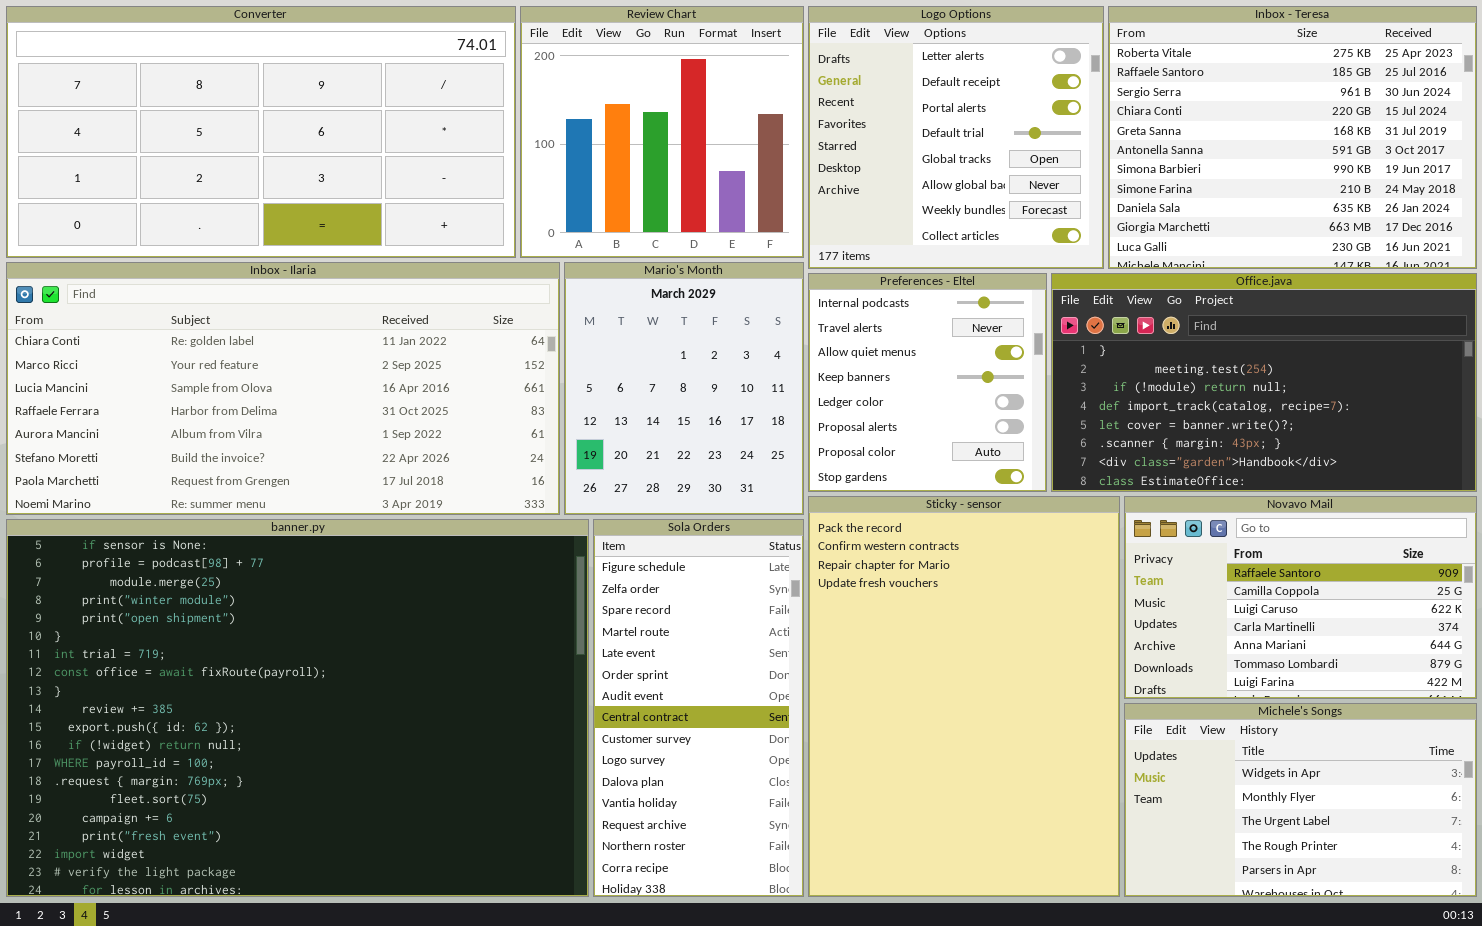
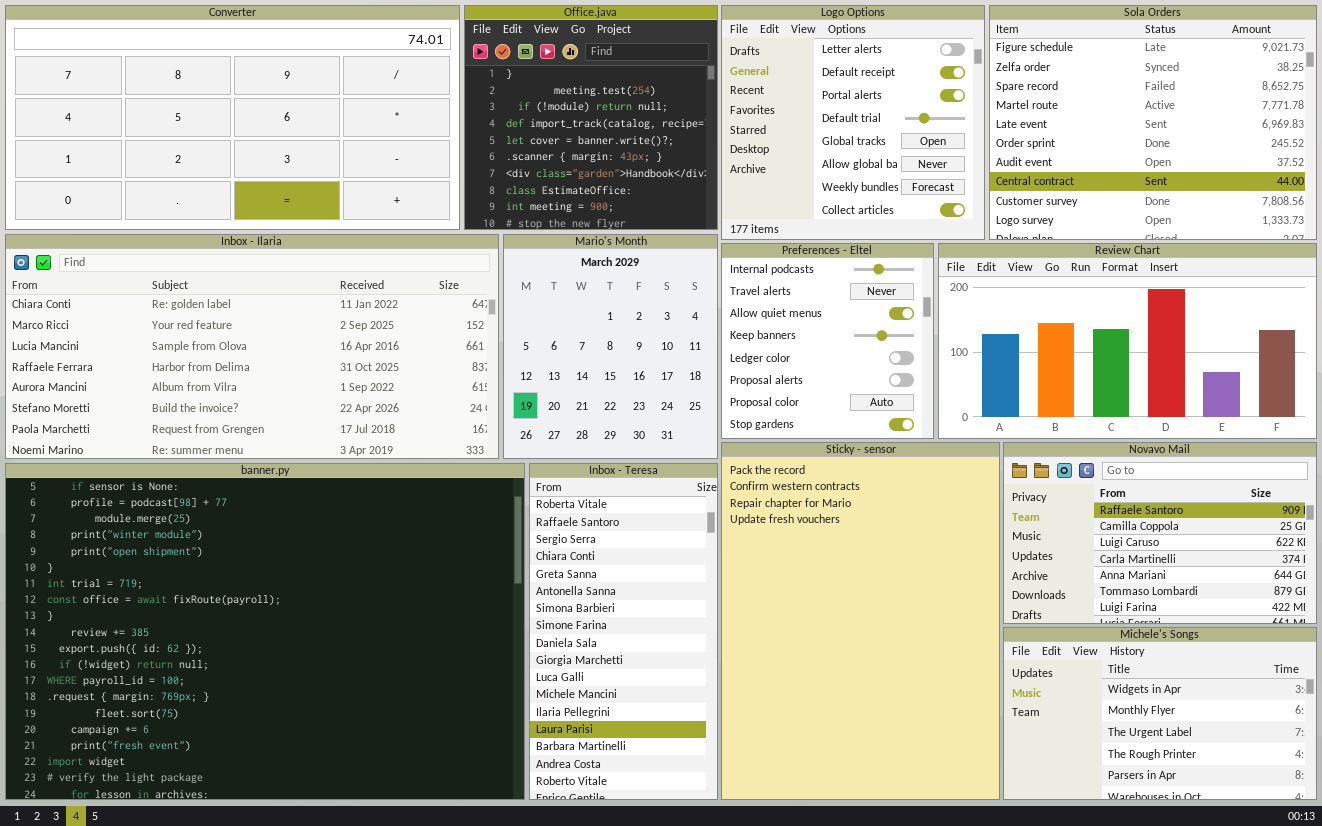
Review Chart: [520,6,804,258] -> [938,243,1317,439], moved, resized
Inbox - Teresa: [1108,6,1477,269] -> [529,463,718,800], moved, resized
Office.java: [1051,273,1477,492] -> [464,5,718,230], moved, resized
Sola Orders: [593,519,804,897] -> [989,5,1317,240], moved, resized

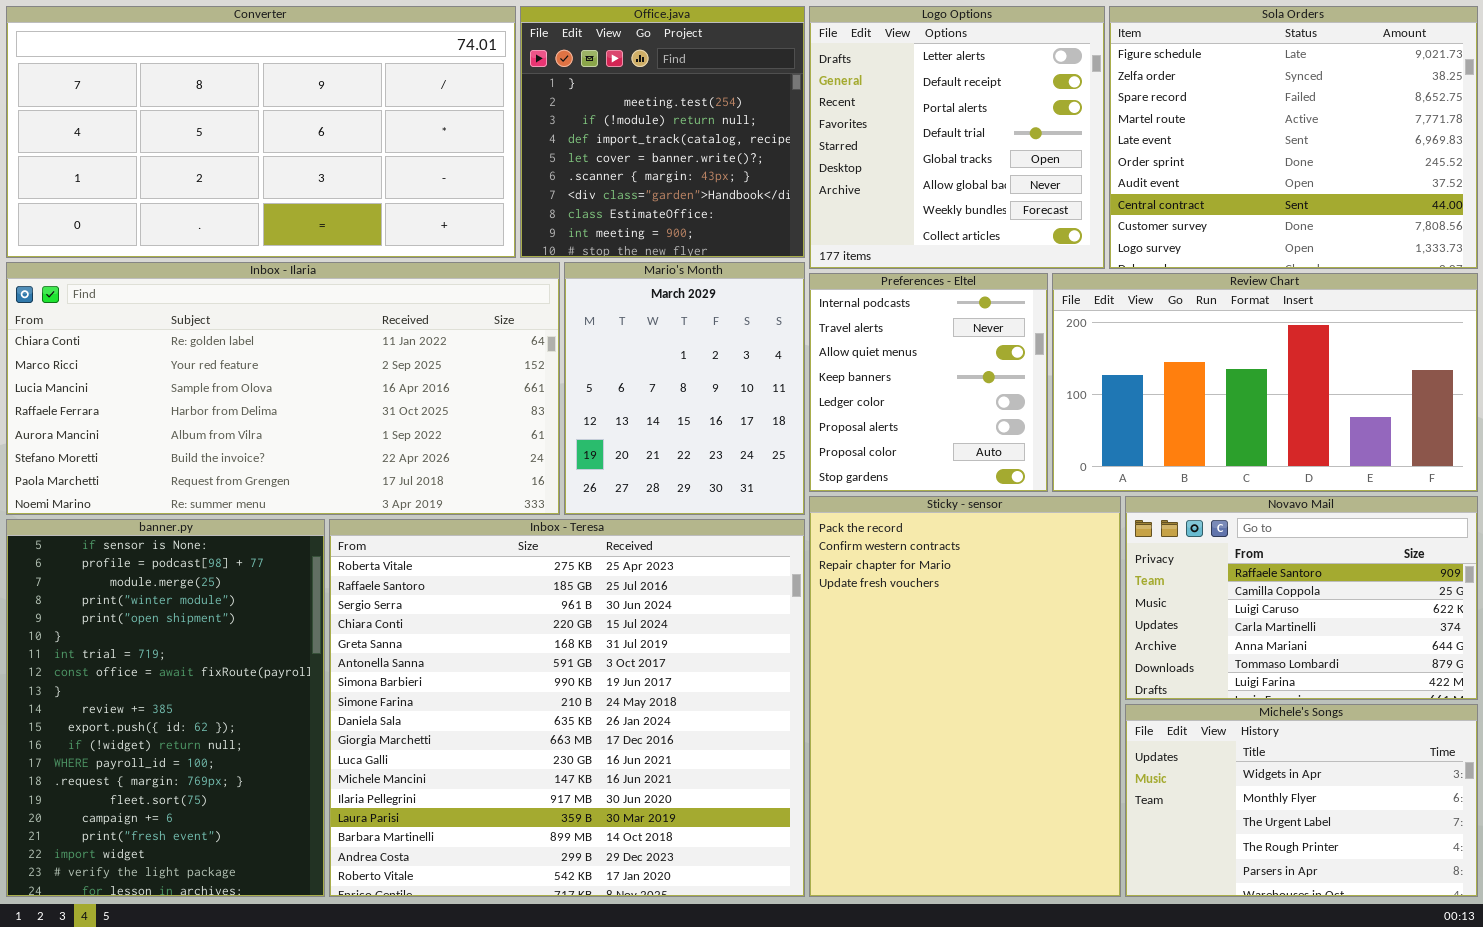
banner.py: [5,463,525,800] -> [6,519,325,897], resized
Inbox - Teresa: [529,463,718,800] -> [329,519,805,897], resized

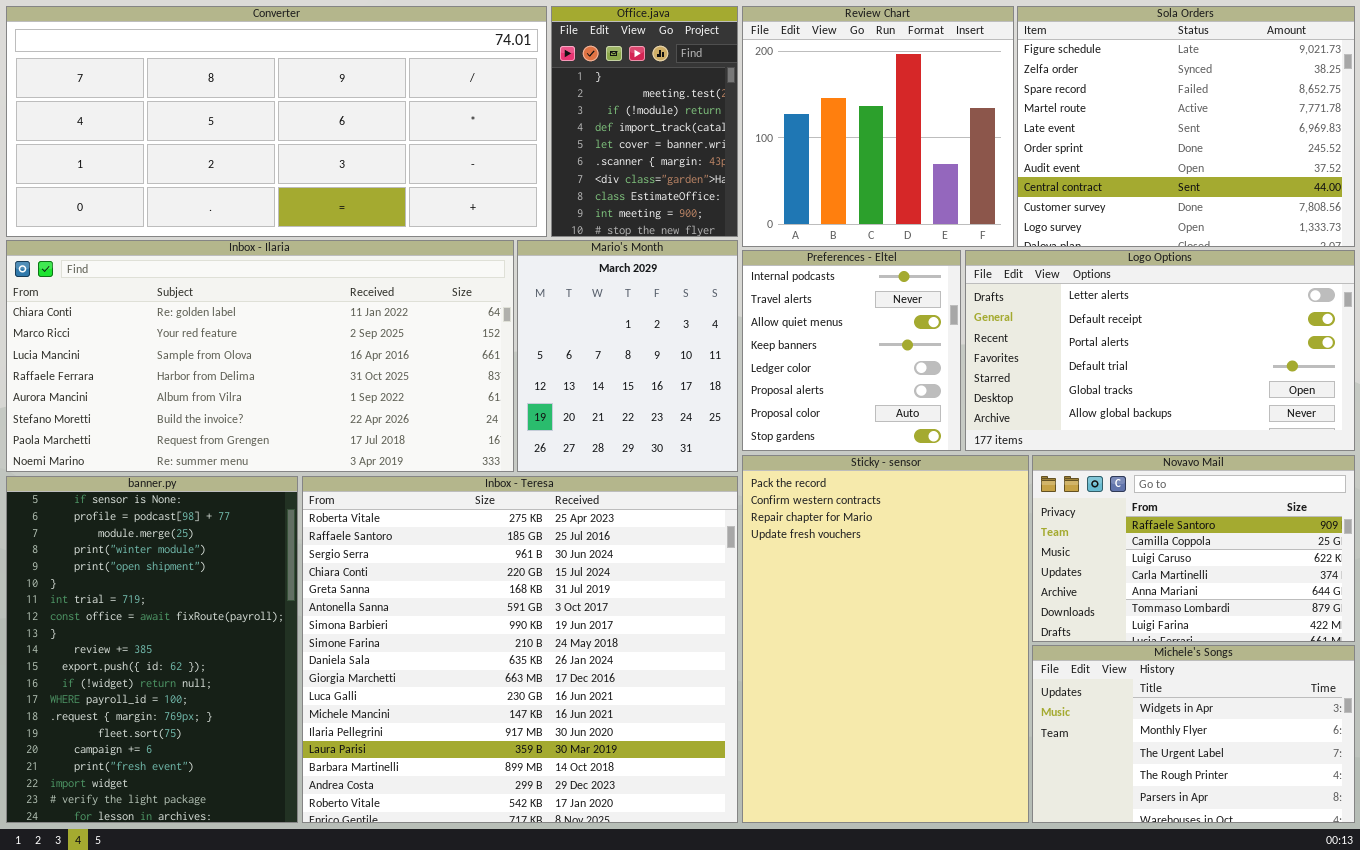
Converter: [6,6,516,258] -> [6,6,547,237], resized
Office.java: [520,6,805,258] -> [551,6,738,237], resized
Logo Options: [809,6,1105,269] -> [965,250,1355,451], moved, resized
Review Chart: [1052,273,1478,492] -> [742,6,1014,247], moved, resized

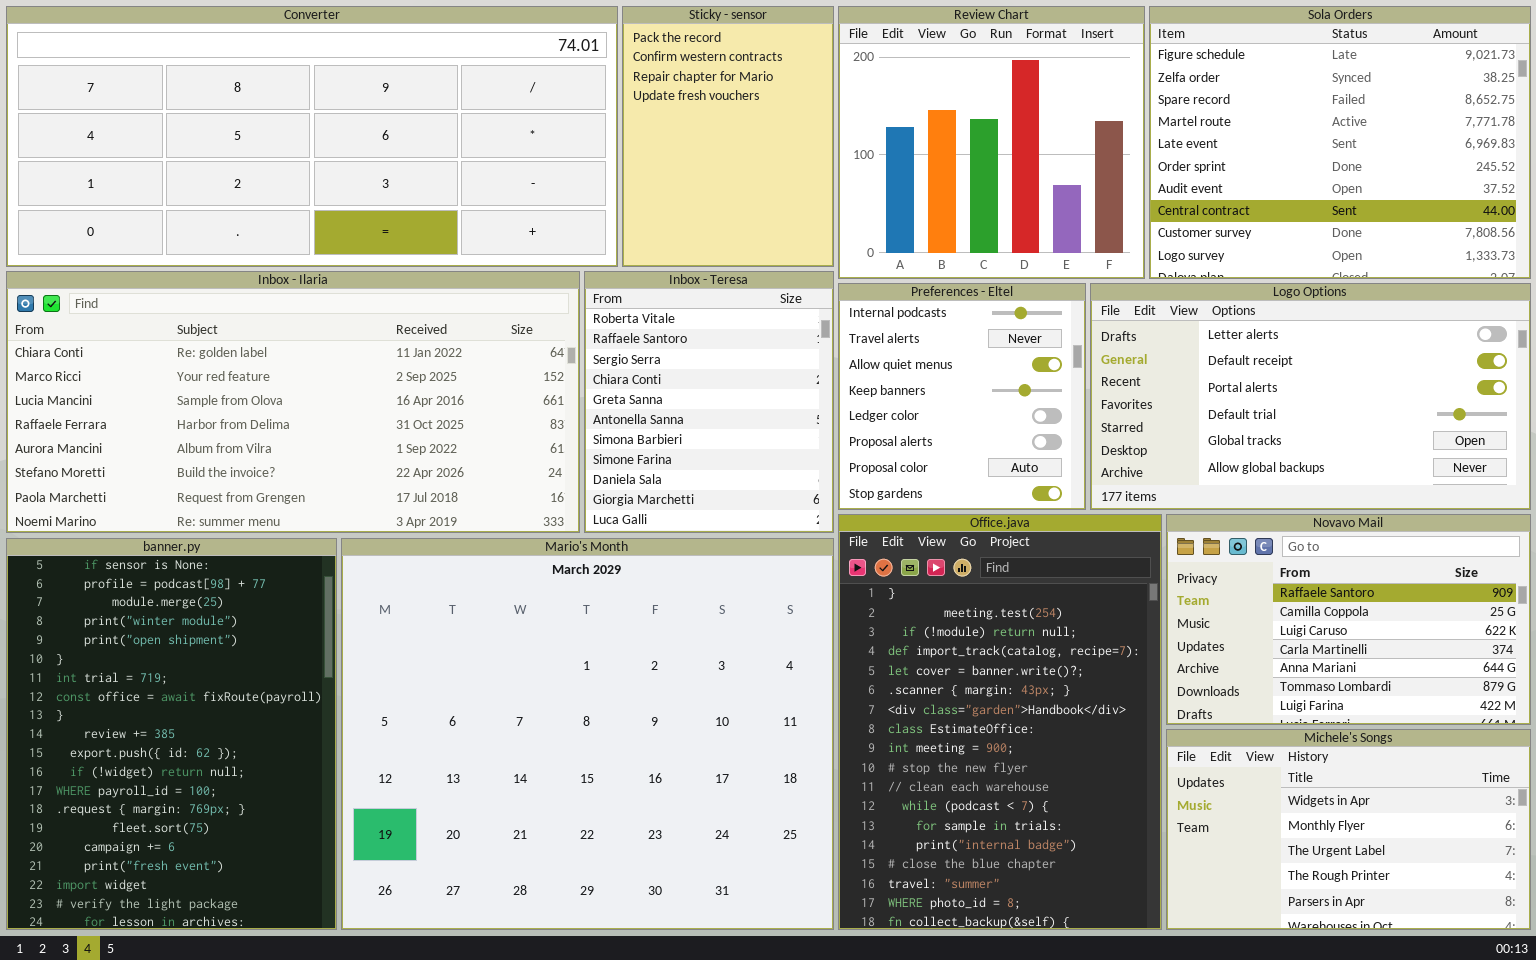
Office.java: [551,6,738,237] -> [838,514,1162,930], moved, resized
Mario's Month: [517,240,738,472] -> [341,538,834,930], moved, resized
Sticky - sensor: [742,455,1029,823] -> [622,6,834,267], moved, resized
Inbox - Teresa: [302,476,738,823] -> [584,271,834,533], moved, resized

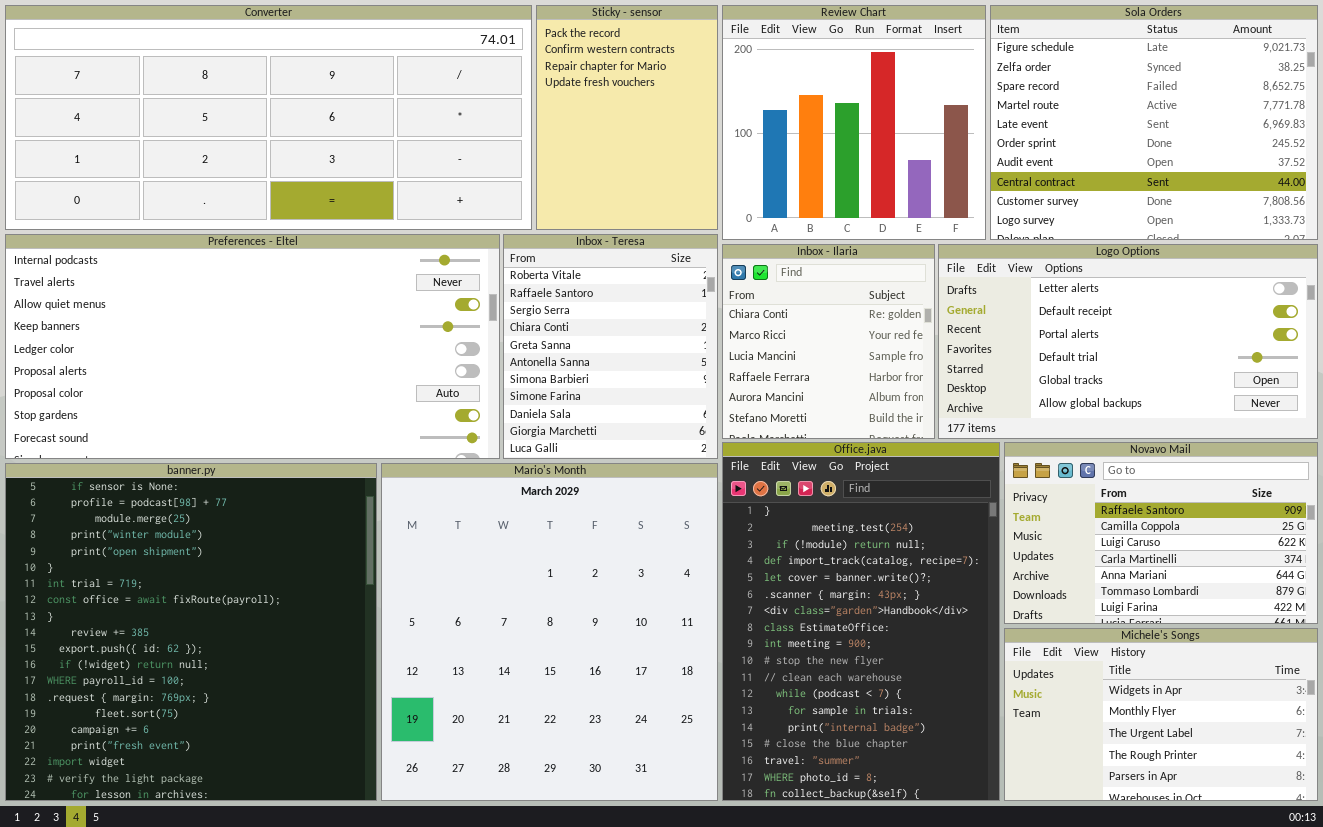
Inbox - Ilaria: [6,271,580,533] -> [722,244,935,439], moved, resized
Preferences - Eltel: [838,283,1086,510] -> [5,234,500,459], moved, resized
banner.py: [6,538,337,930] -> [5,463,377,801], resized
Mario's Month: [341,538,834,930] -> [381,463,718,801], resized

